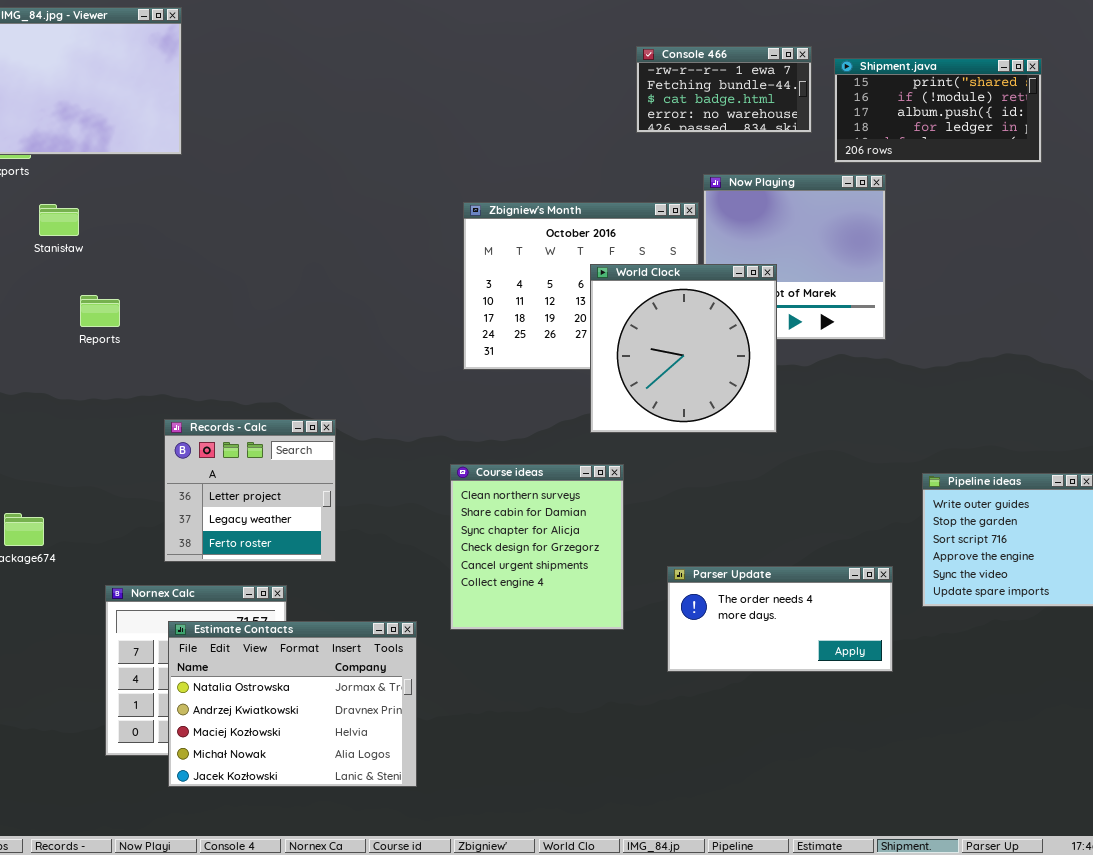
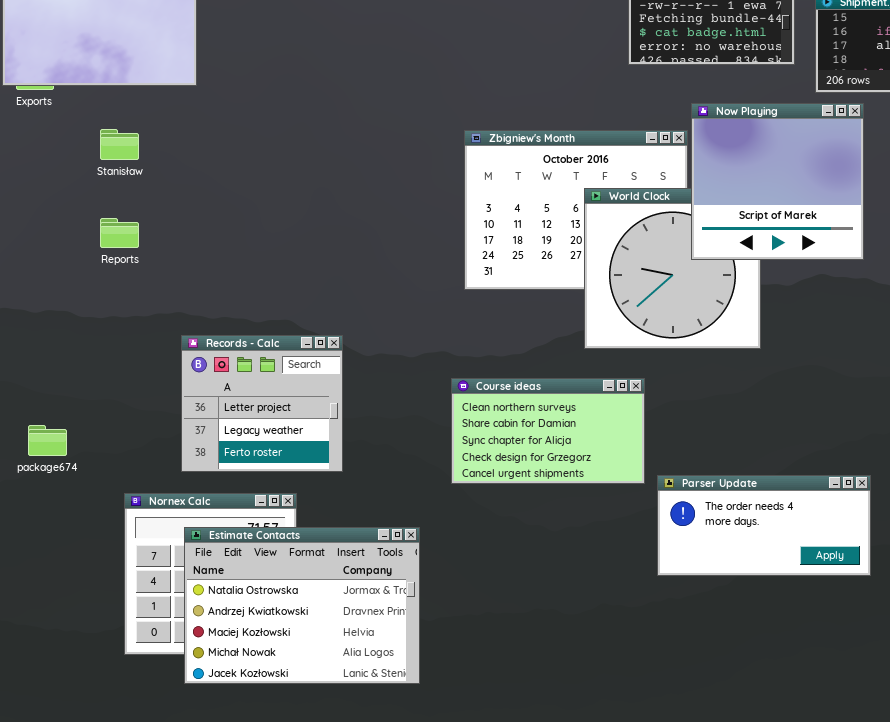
Now Playing: [703,174,886,340] -> [691,103,864,260], raised
Stanisław: [39,204,79,236] -> [100,129,139,160], moved
Course ideas: [450,464,624,630] -> [451,378,645,484], resized

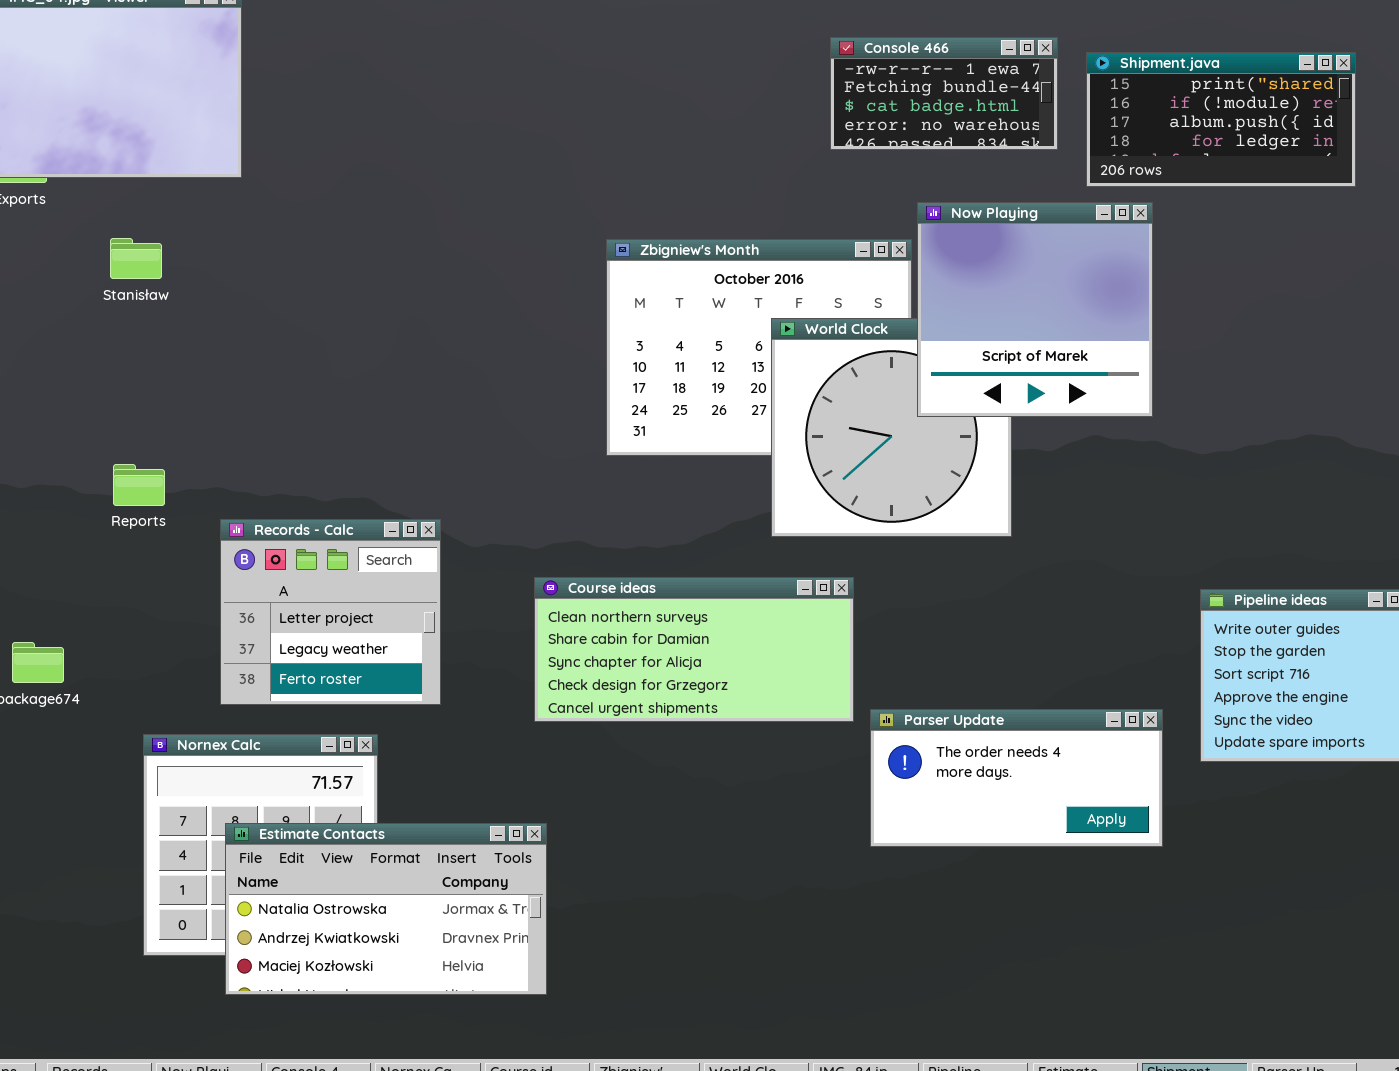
Reports: [100,218,139,248] -> [113,464,165,506], moved
Course ideas: [451,378,645,484] -> [534,577,854,722], resized
Estimate Contacts: [184,527,420,684] -> [225,823,547,995], resized

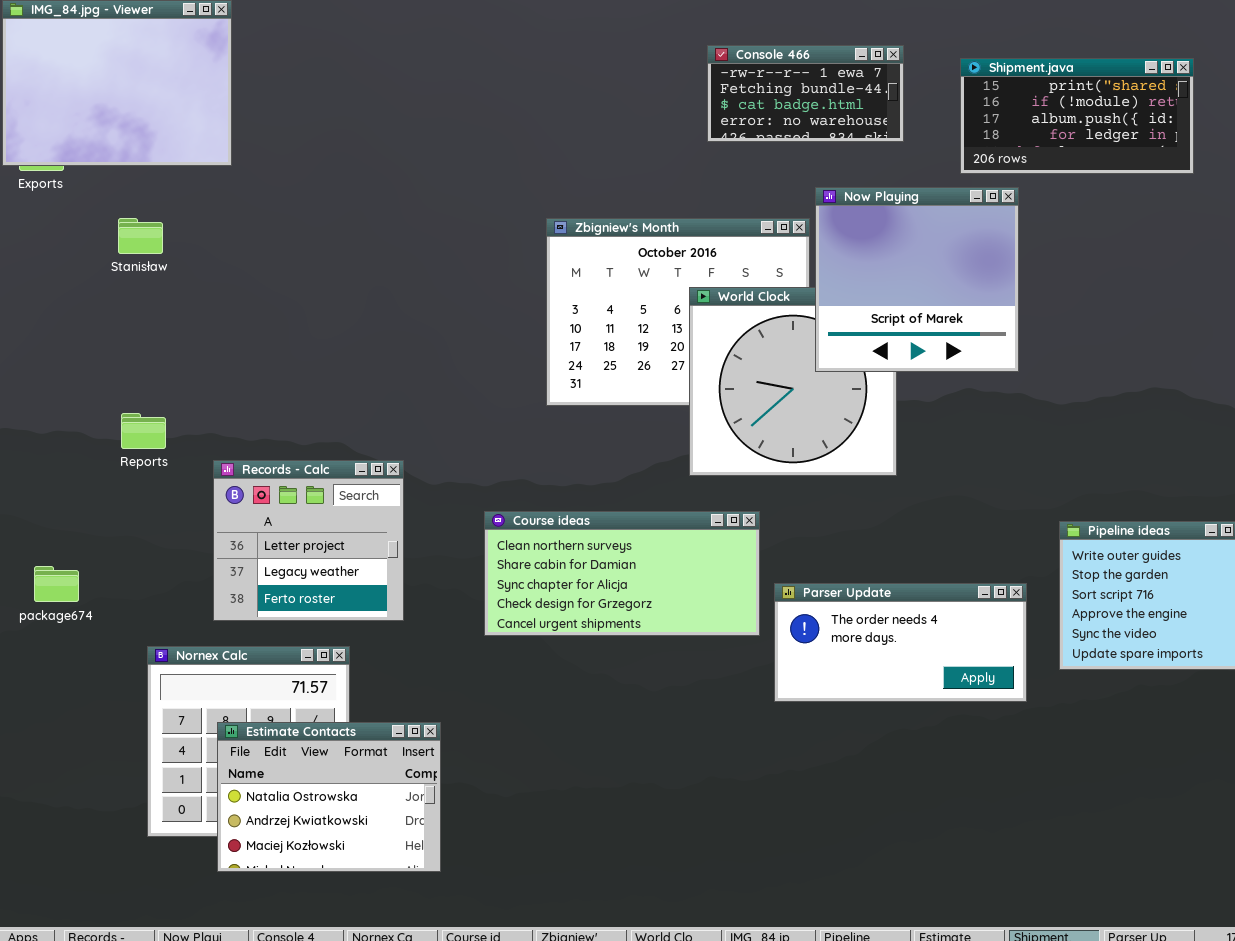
Console 466: [830,37,1058,150] -> [707,45,904,142], moved
Parser Update: [870,709,1163,847] -> [774,583,1027,702], moved
Estimate Contacts: [225,823,547,995] -> [217,722,441,872], resized

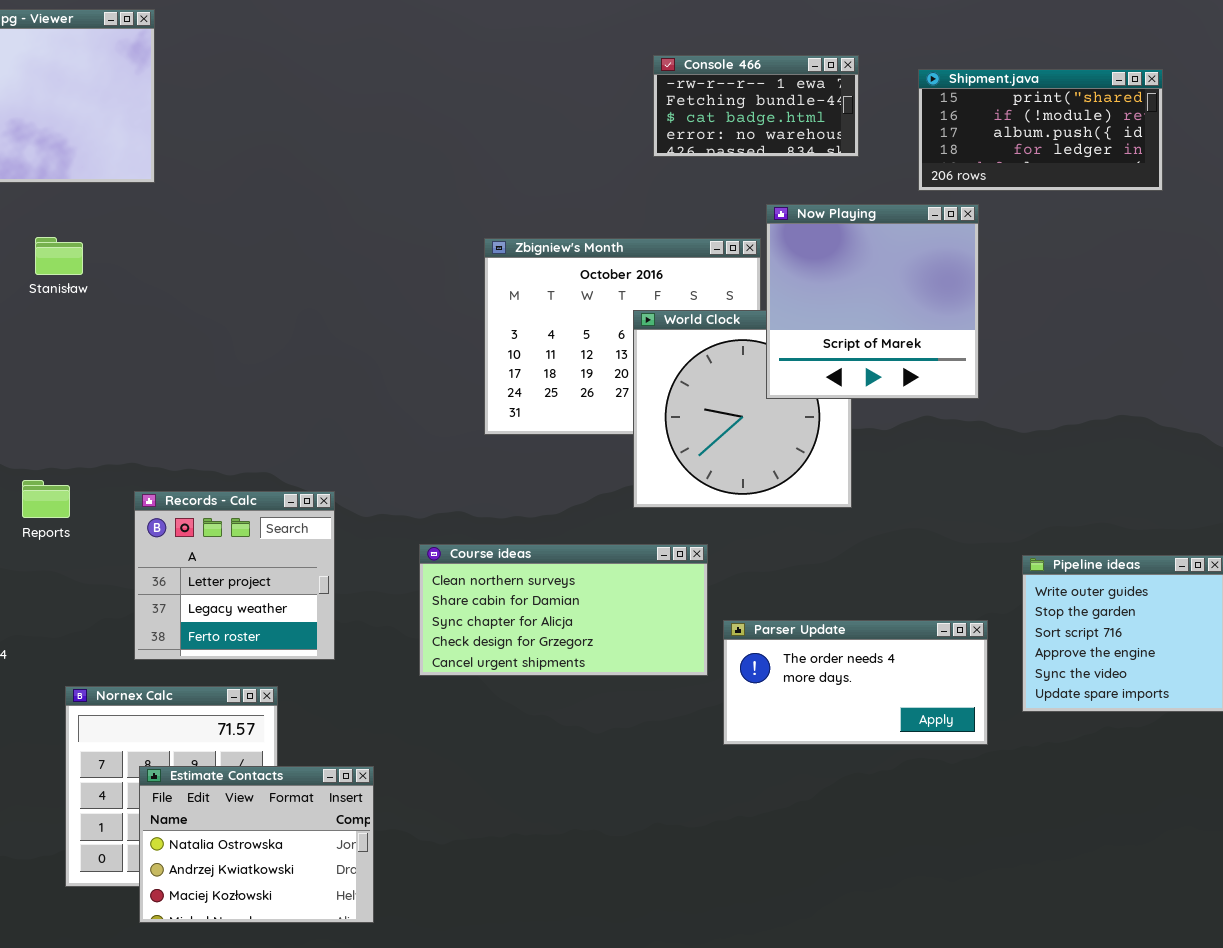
Reports: [121,413,166,449] -> [22,480,70,518], moved

